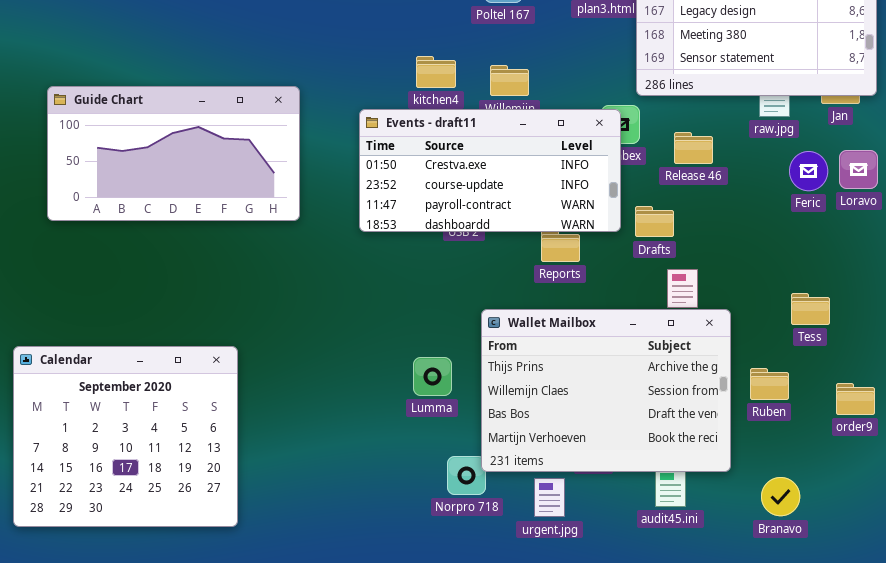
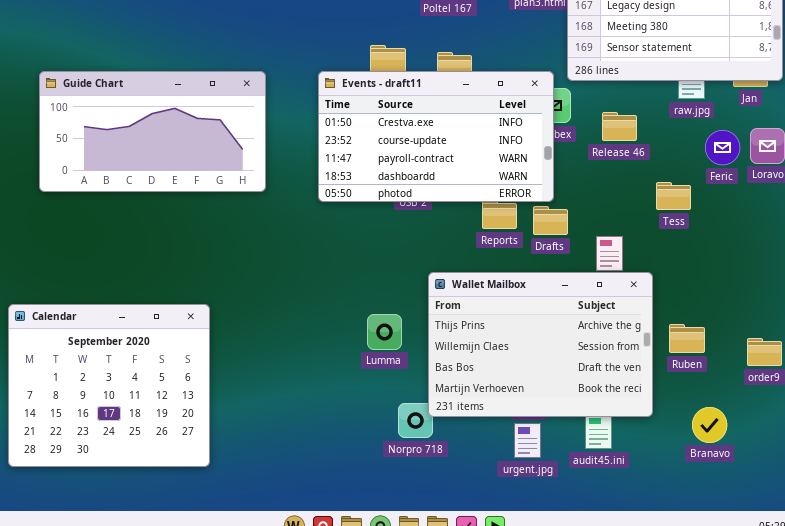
Events - draft11: [359,109,621,232] -> [318,71,554,202], resized
Drafts: [635,206,674,237] -> [533,206,568,235], moved
Tess: [791,293,830,325] -> [656,182,691,210], moved
Branavo: [761,477,800,516] -> [692,407,727,443], moved
urgent.jpg: [534,478,565,517] -> [514,423,541,458], moved

